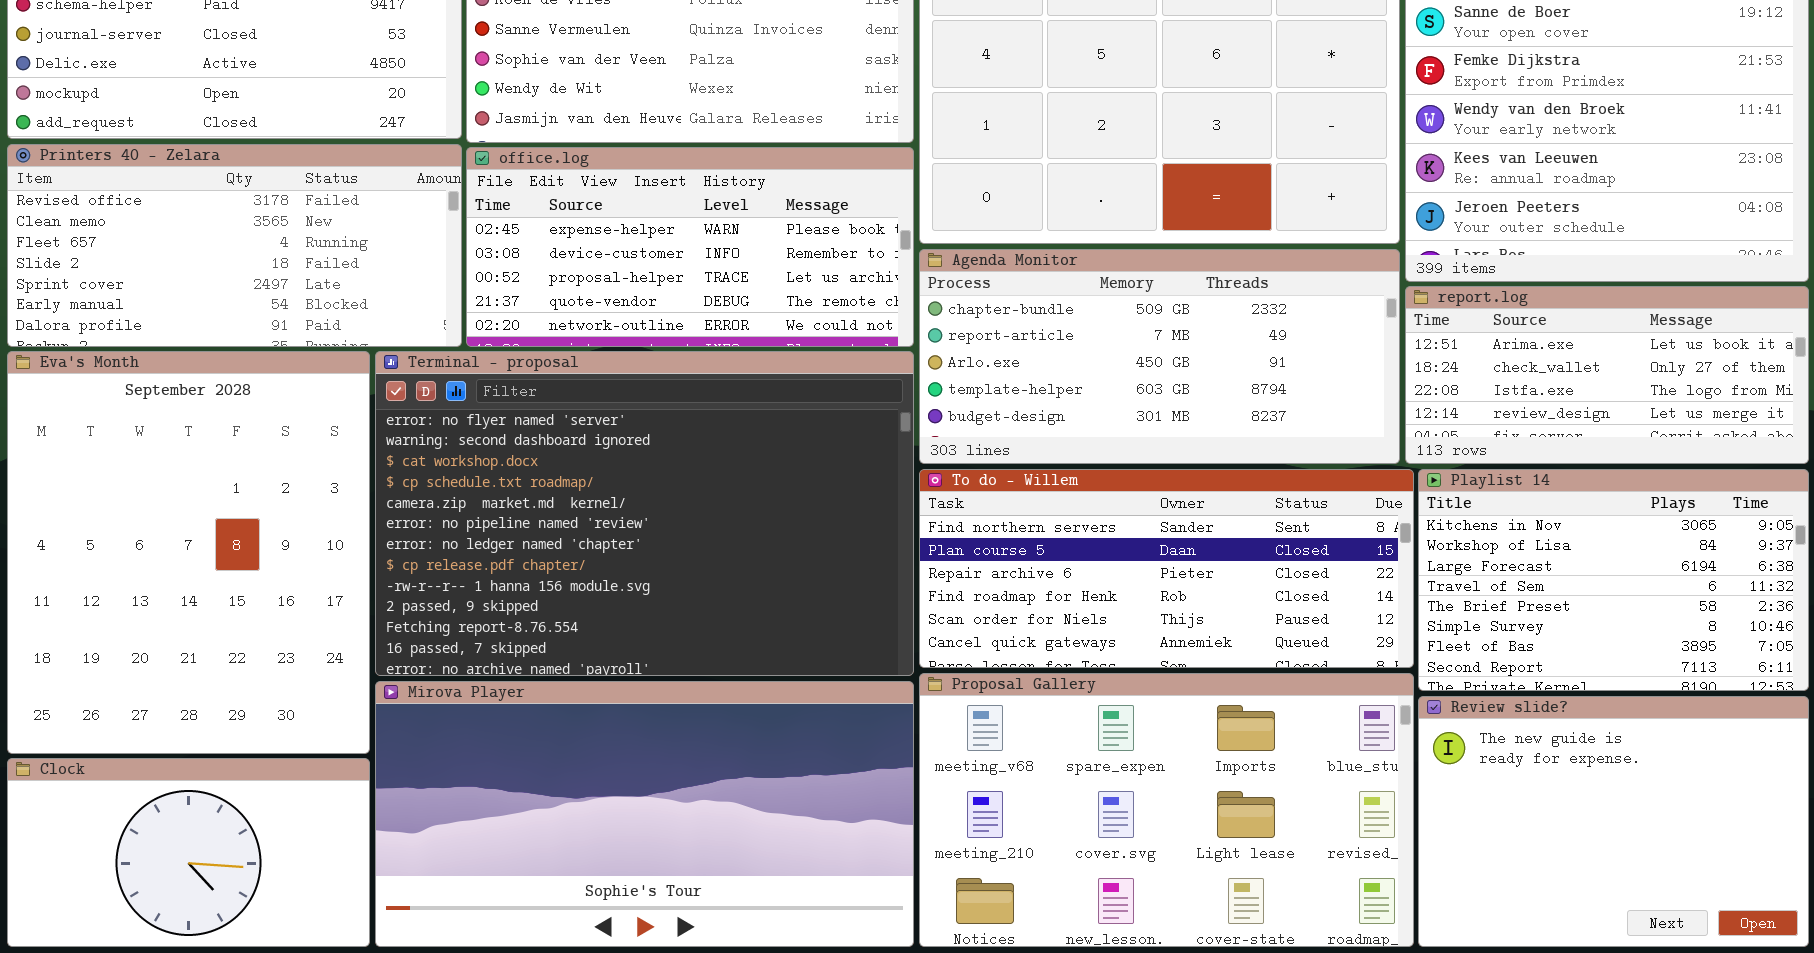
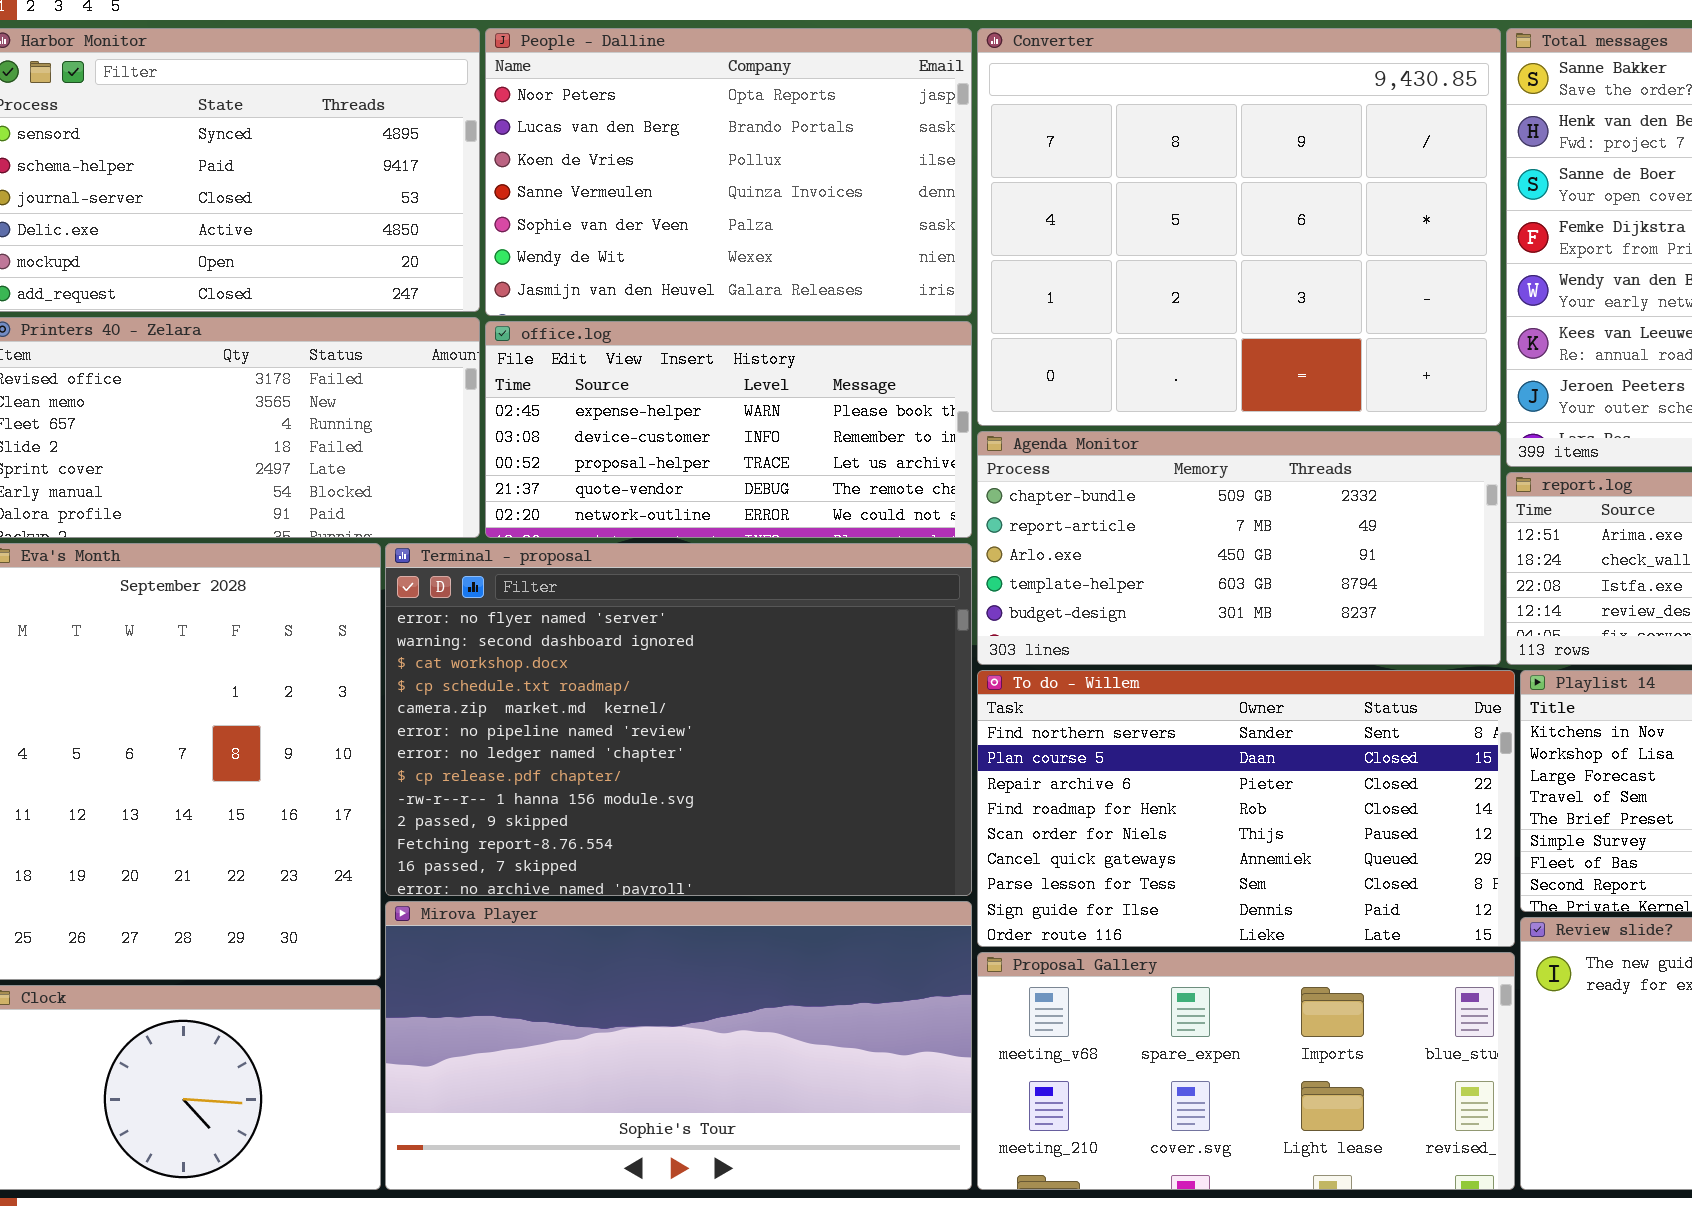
To do - Willem: [919,469,1414,668] -> [977,670,1515,947], resized
Proposal Gallery: [919,673,1414,947] -> [977,952,1515,1190], resized

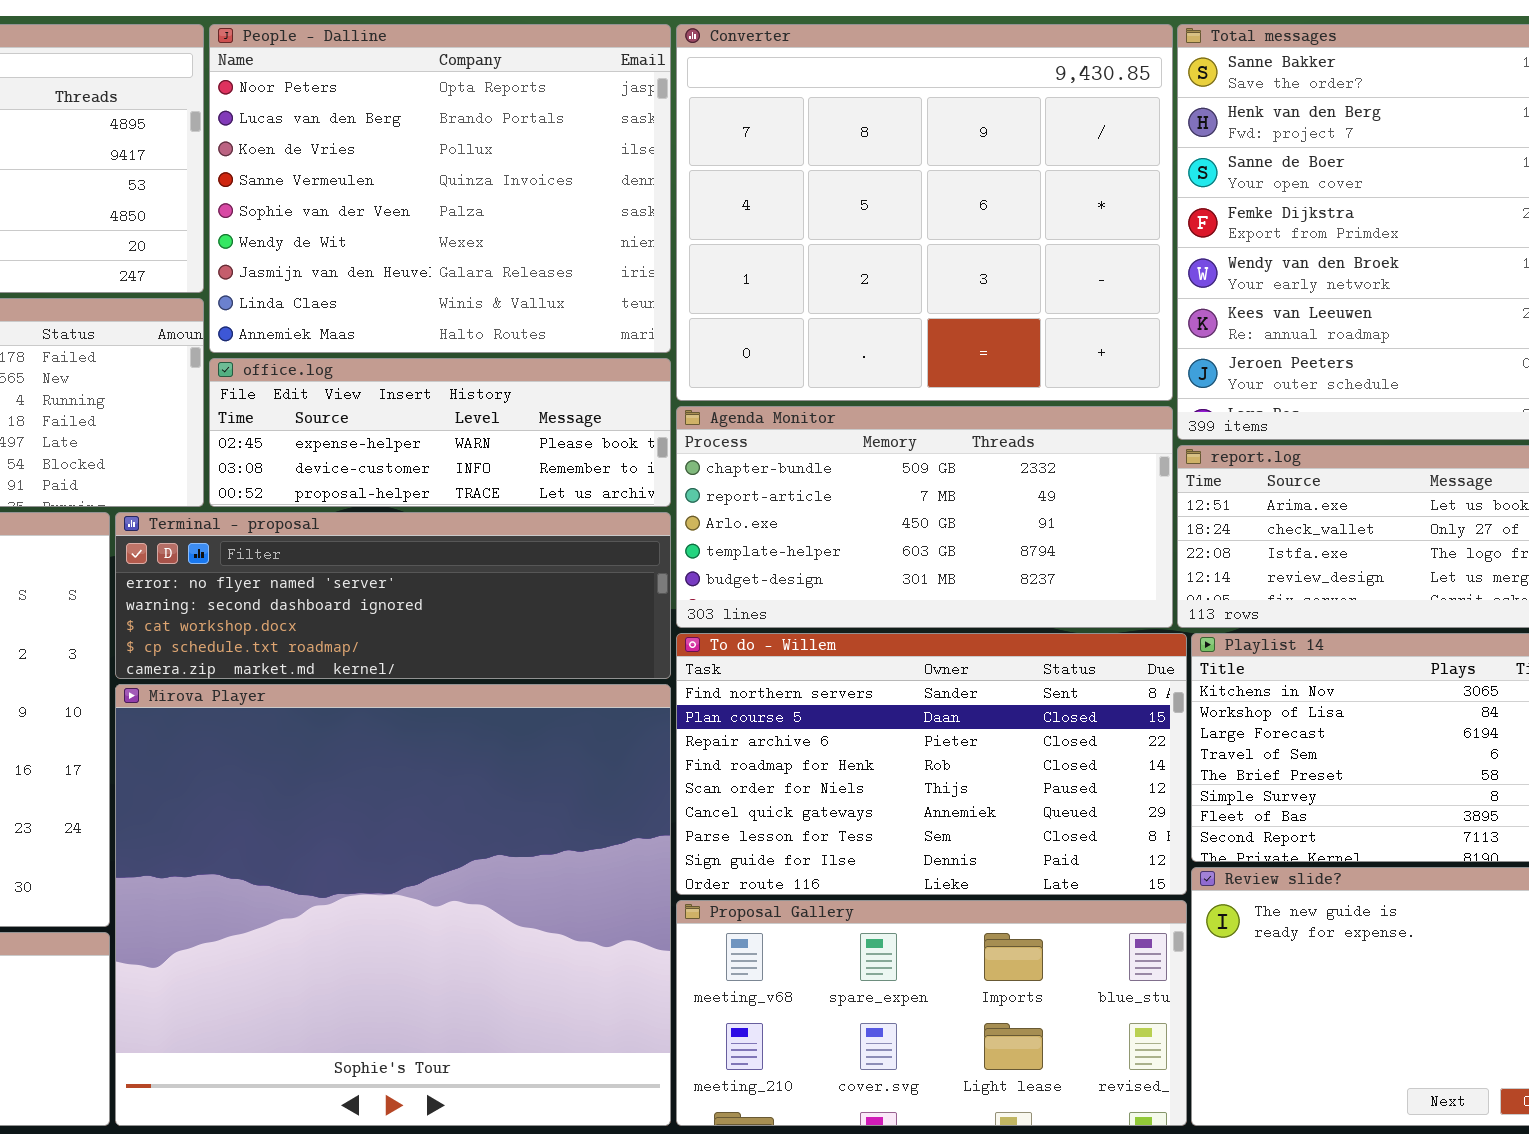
People - Dalline: [485,28,972,316] -> [209,24,671,353], resized
office.log: [485,321,972,538] -> [209,358,671,507], resized
Terminal - proposal: [385,543,972,896] -> [115,512,671,679], resized
Mirova Player: [385,901,972,1190] -> [115,684,671,1126], resized

